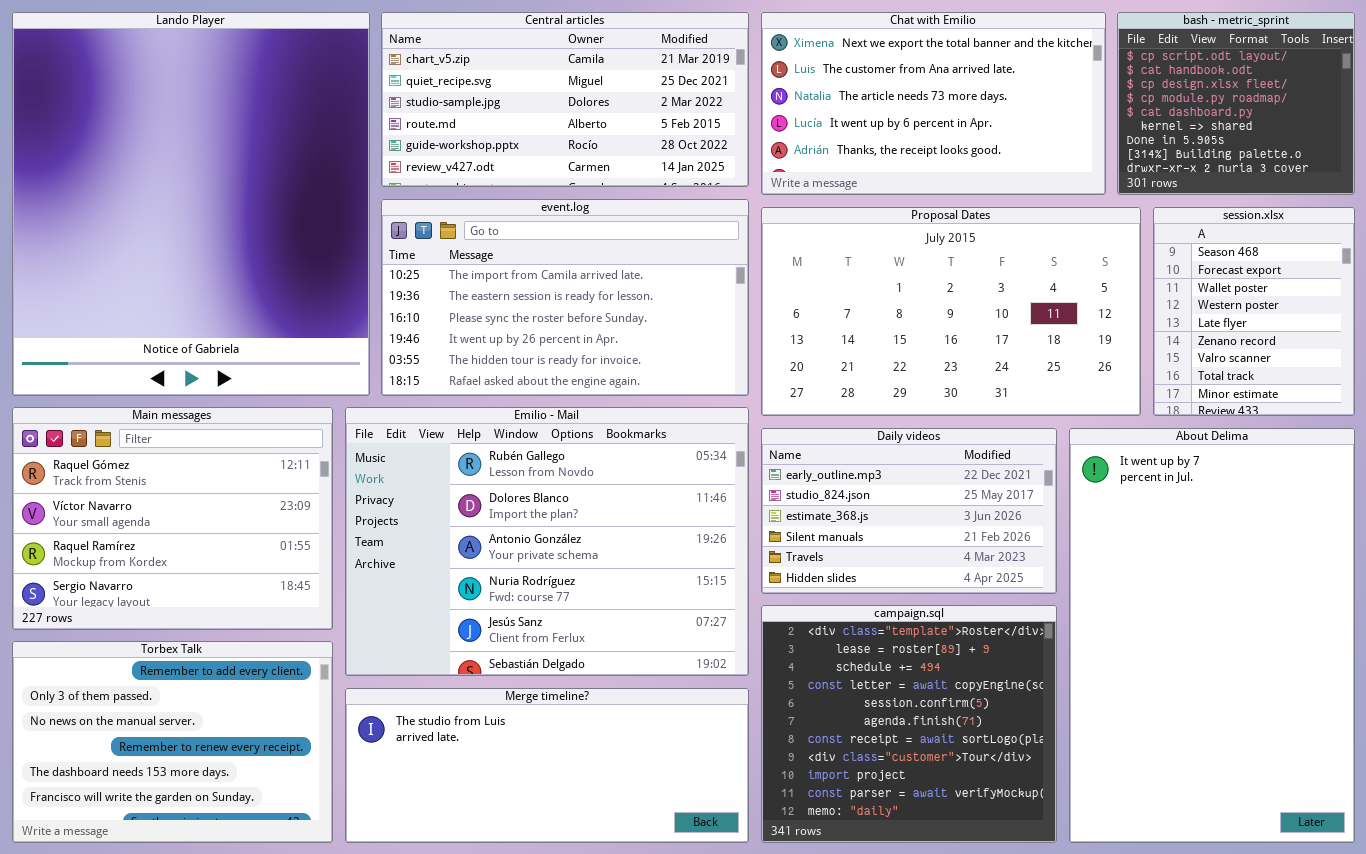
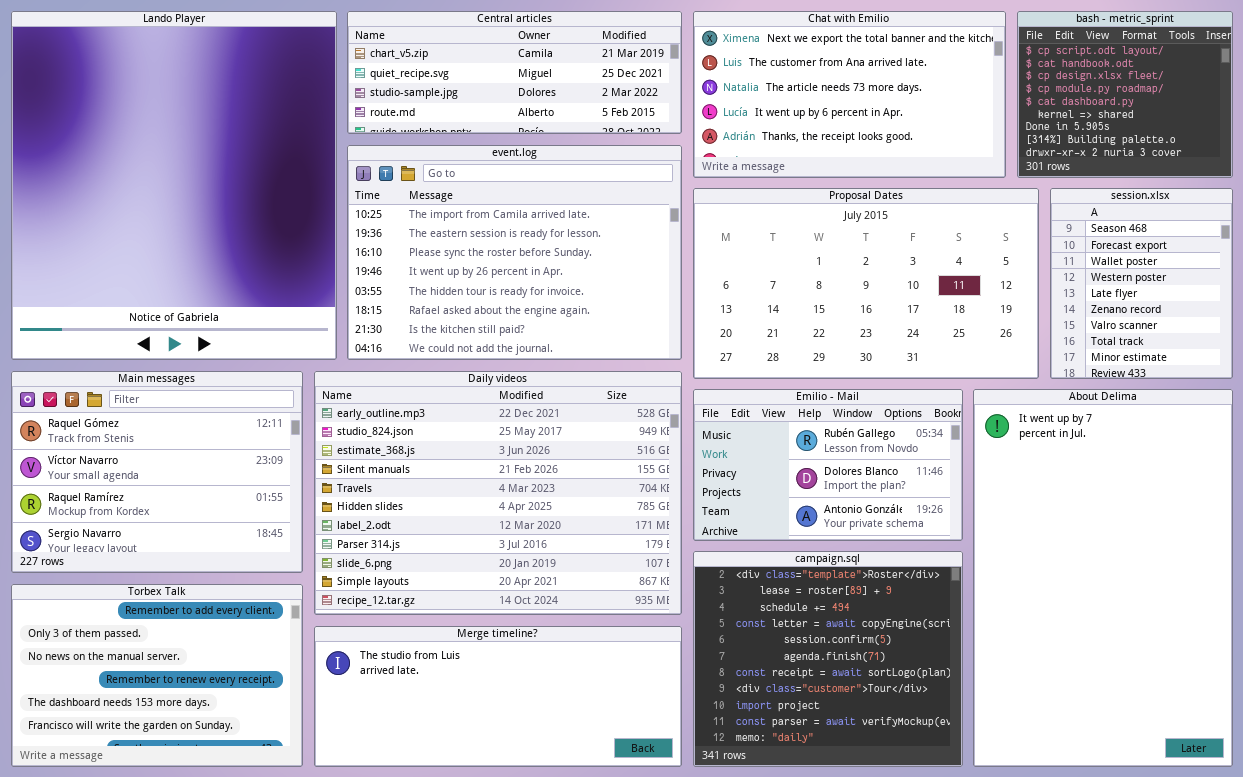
Central articles: [381,12,749,187] -> [347,11,682,134], resized
event.log: [381,199,749,396] -> [347,145,682,360], resized
Emilio - Mail: [345,407,749,676] -> [693,389,963,541], moved, resized
Daily videos: [761,428,1057,594] -> [314,371,682,615], moved, resized

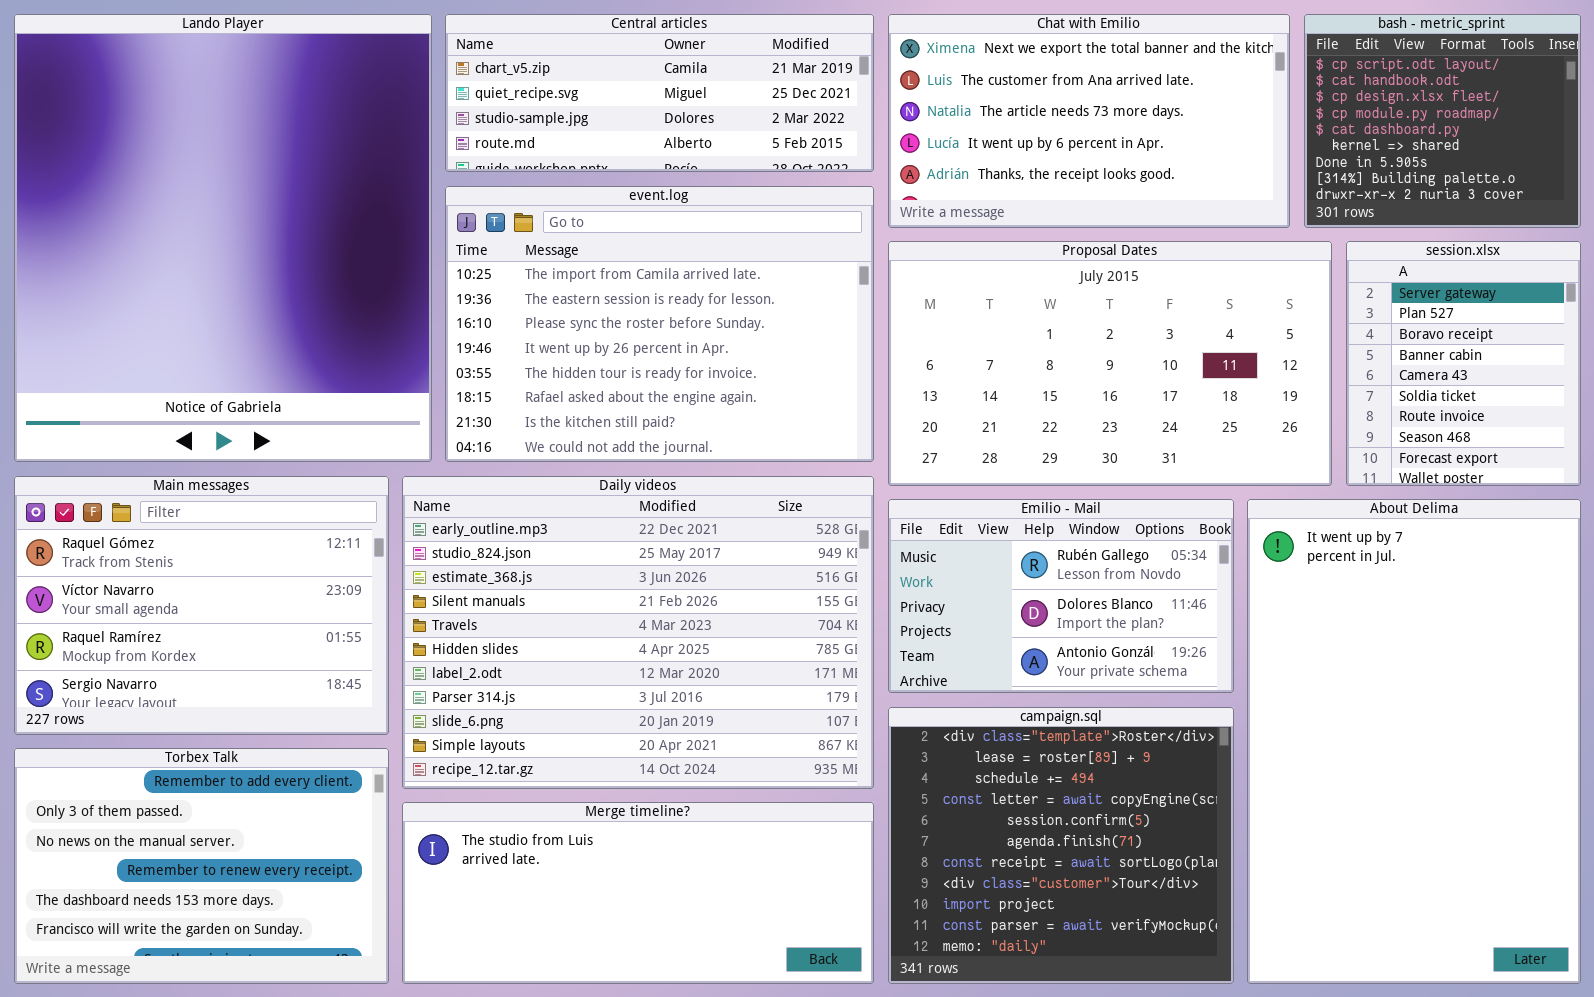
session.xlsx: [1050,188,1233,379] -> [1346,241,1581,486], scrolled up 7 rows

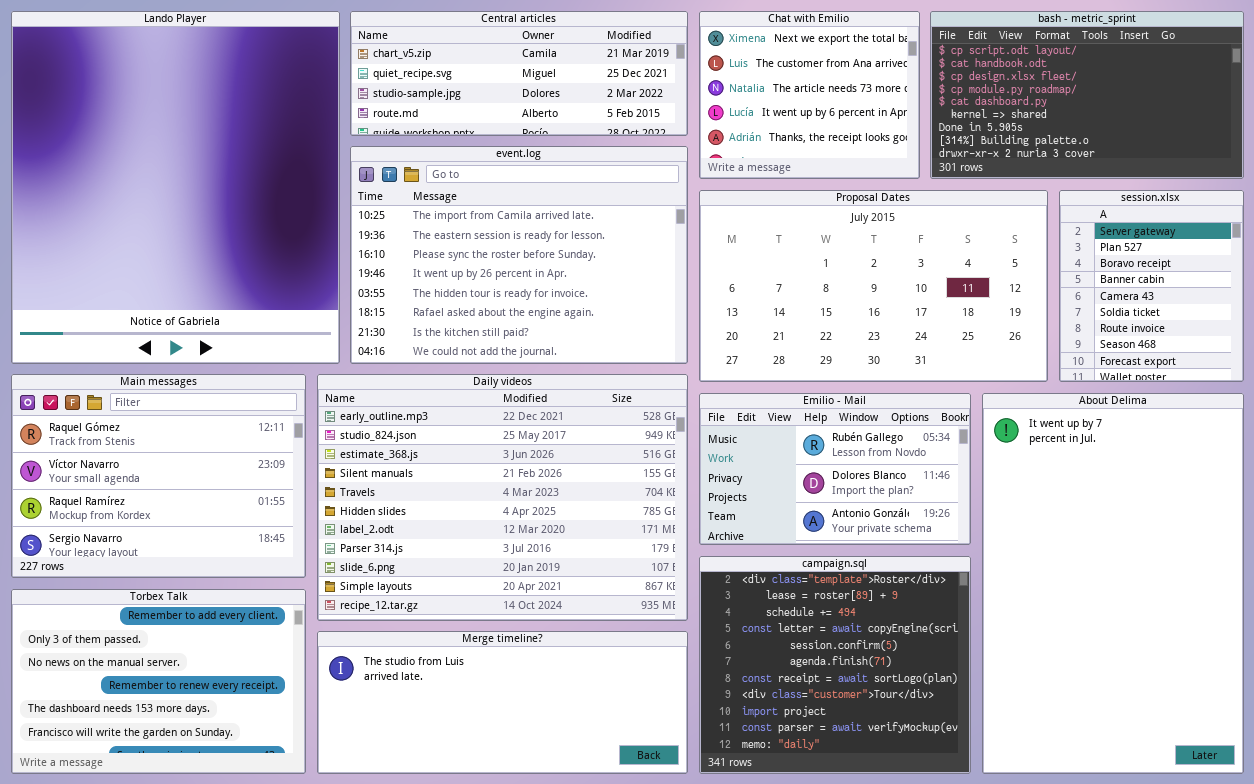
Chat with Emilio: [888,14,1290,228] -> [699,11,920,179], resized
bash - metric_sprint: [1304,14,1581,228] -> [930,11,1244,179], resized

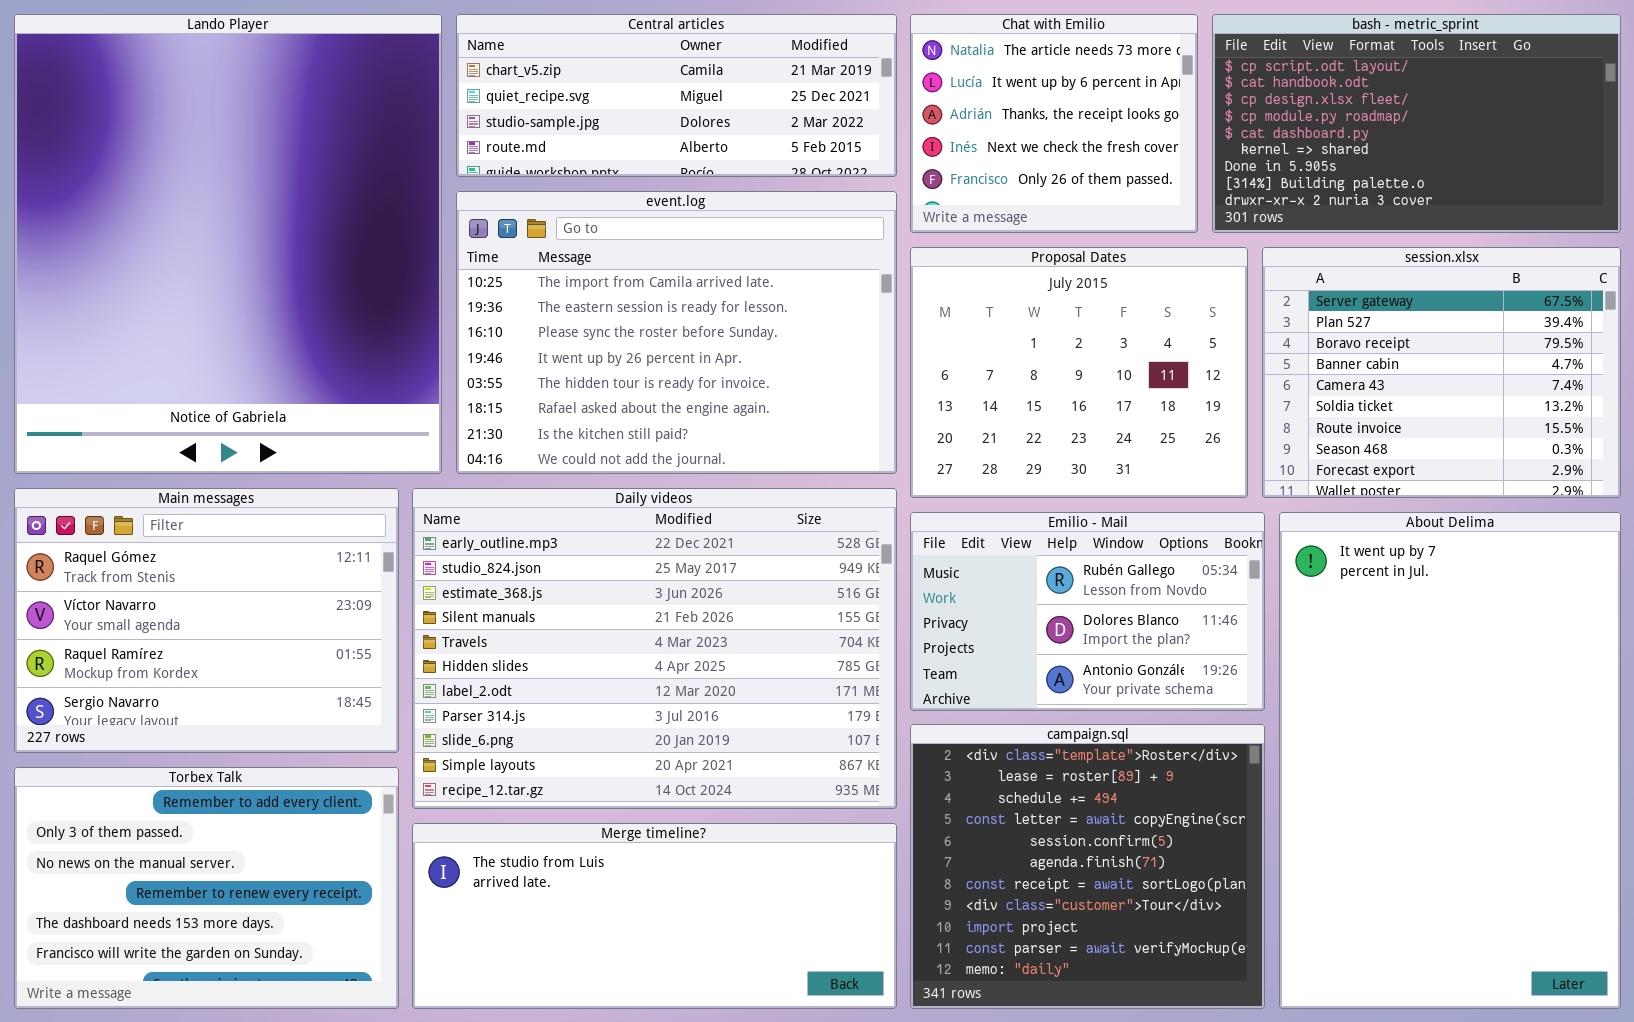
Chat with Emilio: [699,11,920,179] -> [910,14,1198,233], scrolled down 2 rows
Proposal Dates: [699,190,1048,382] -> [910,247,1248,498], resized
session.xlsx: [1059,190,1244,382] -> [1262,247,1621,498], resized

